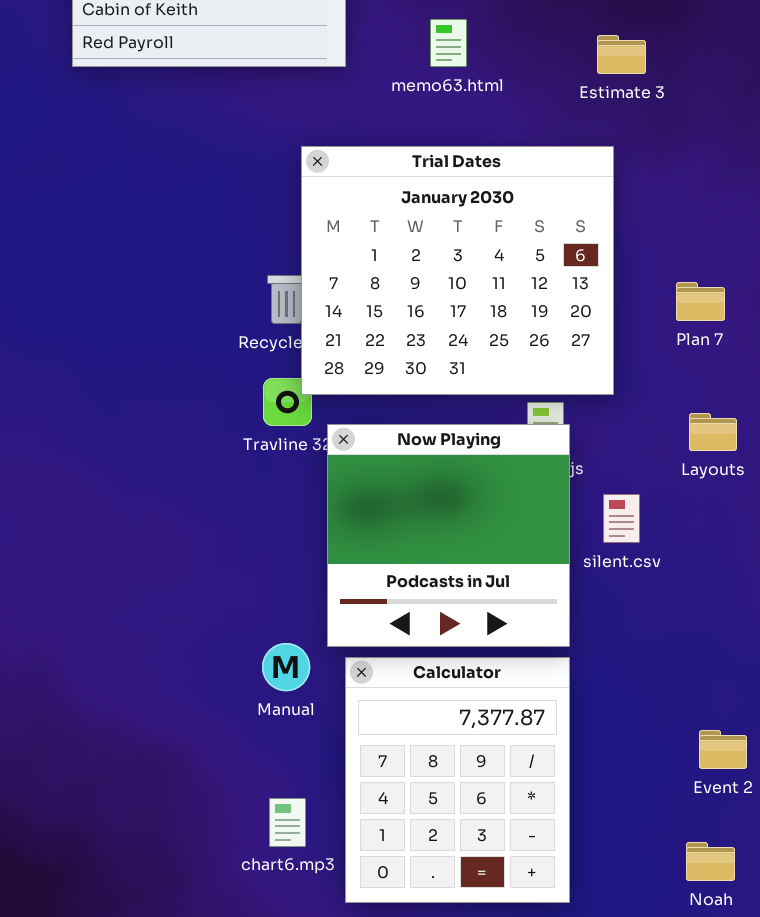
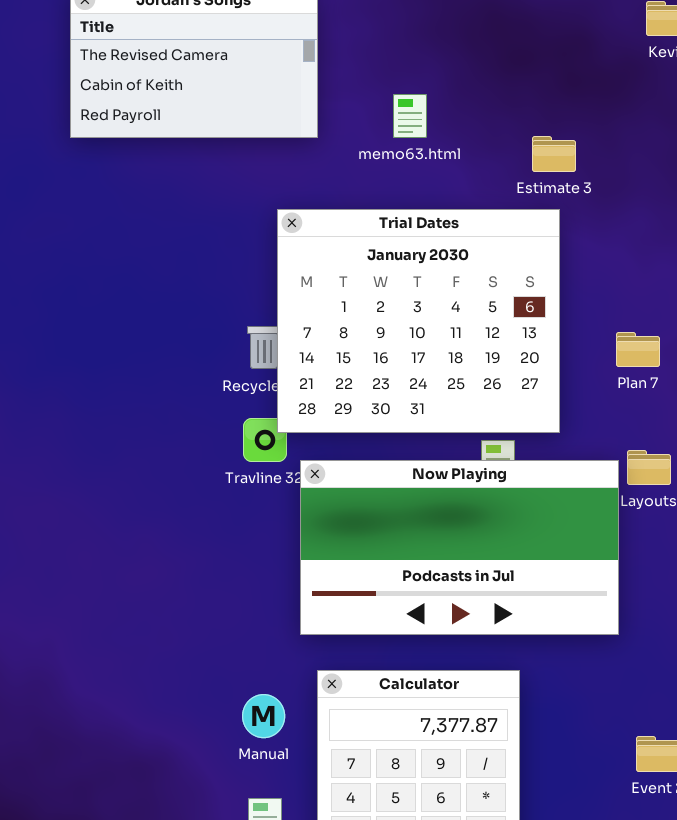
Estimate 3: [597,35,646,74] -> [532,136,576,172], moved
Now Playing: [327,424,570,647] -> [300,460,619,635], resized
Manual: [262,643,310,691] -> [242,694,285,738], moved

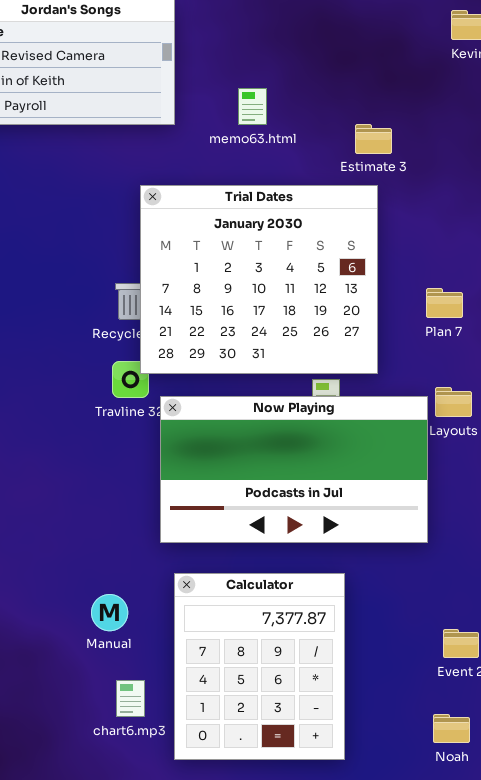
Manual: [242,694,285,738] -> [91,594,128,631], moved

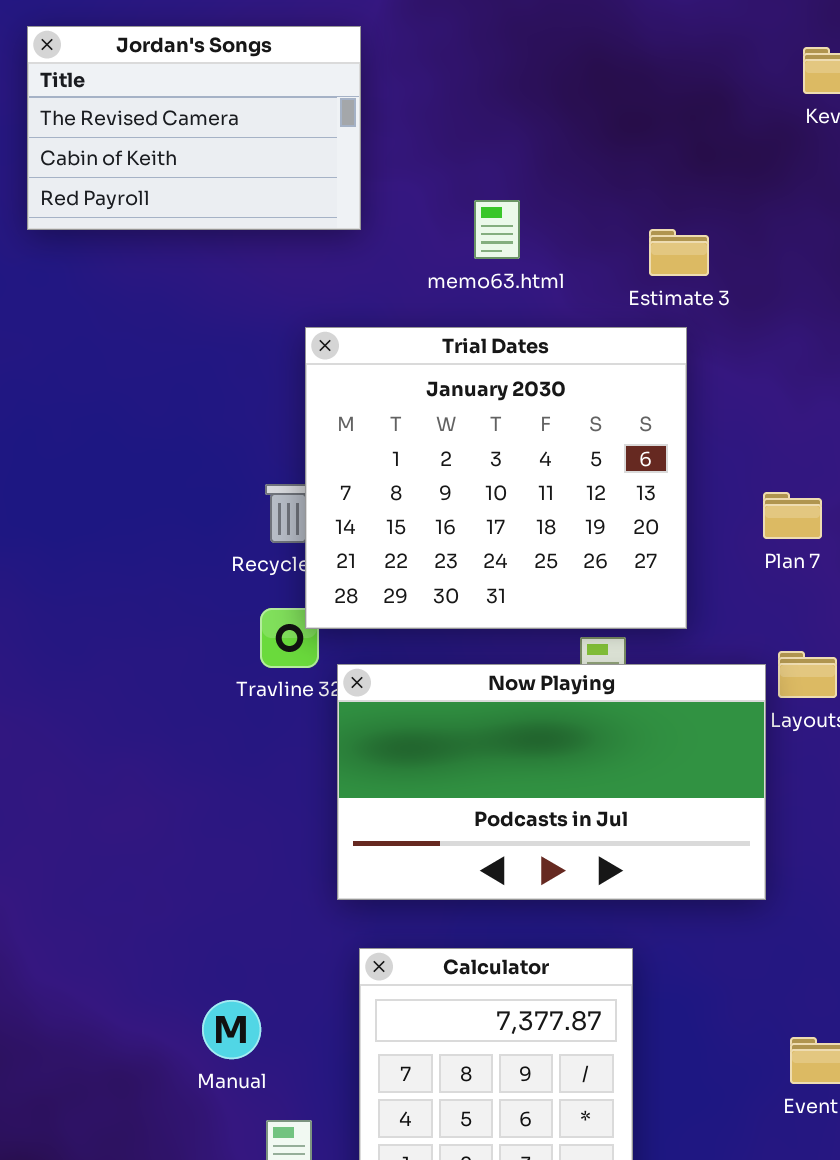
memo63.html: [238,88,267,125] -> [474,200,520,259], moved
Manual: [91,594,128,631] -> [202,1000,261,1059], moved

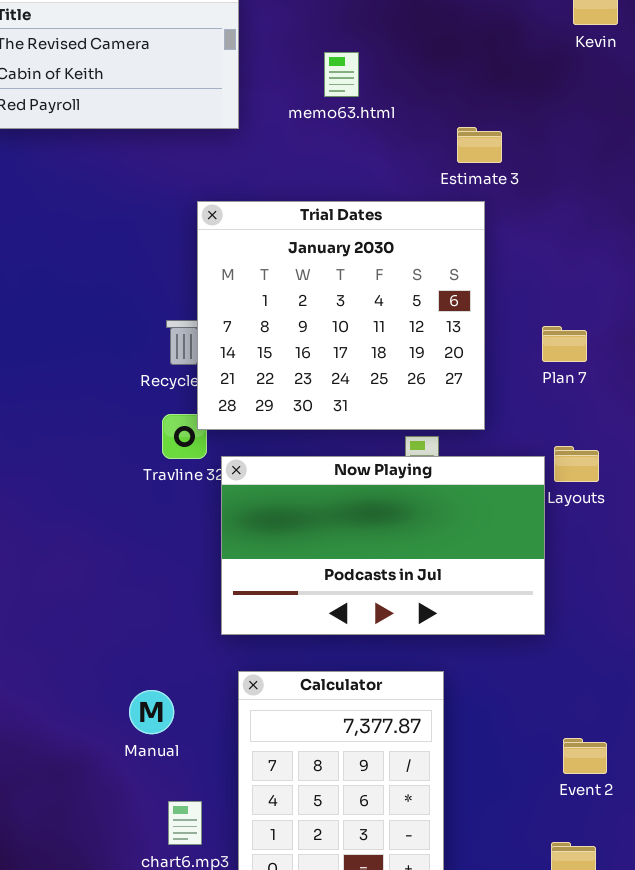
memo63.html: [474,200,520,259] -> [324,52,359,97], moved
Manual: [202,1000,261,1059] -> [129,690,174,734], moved

